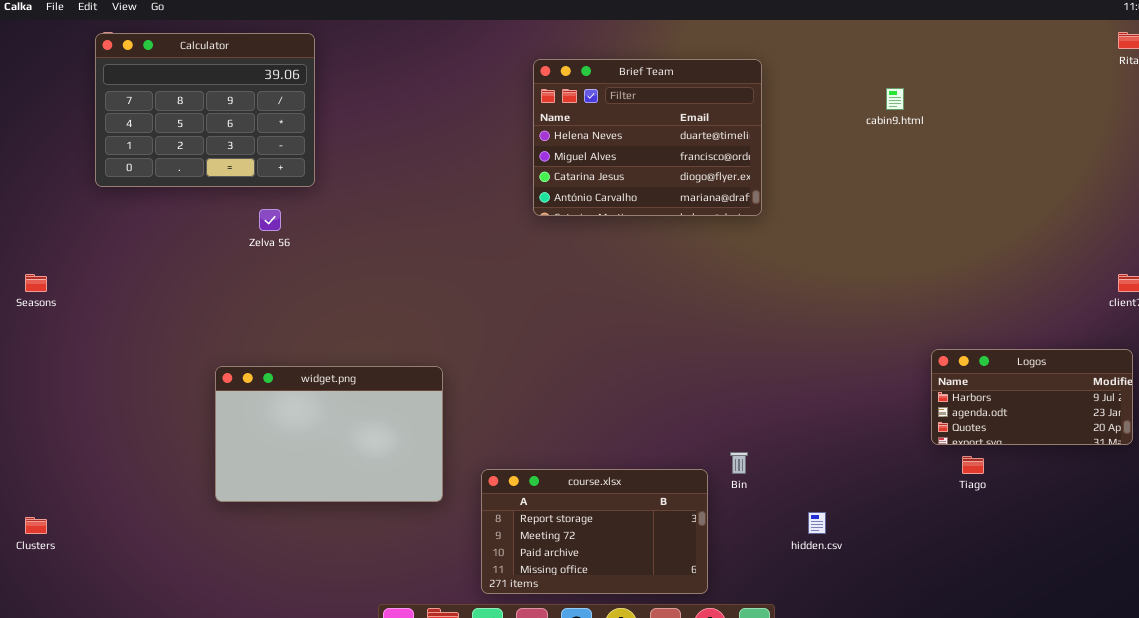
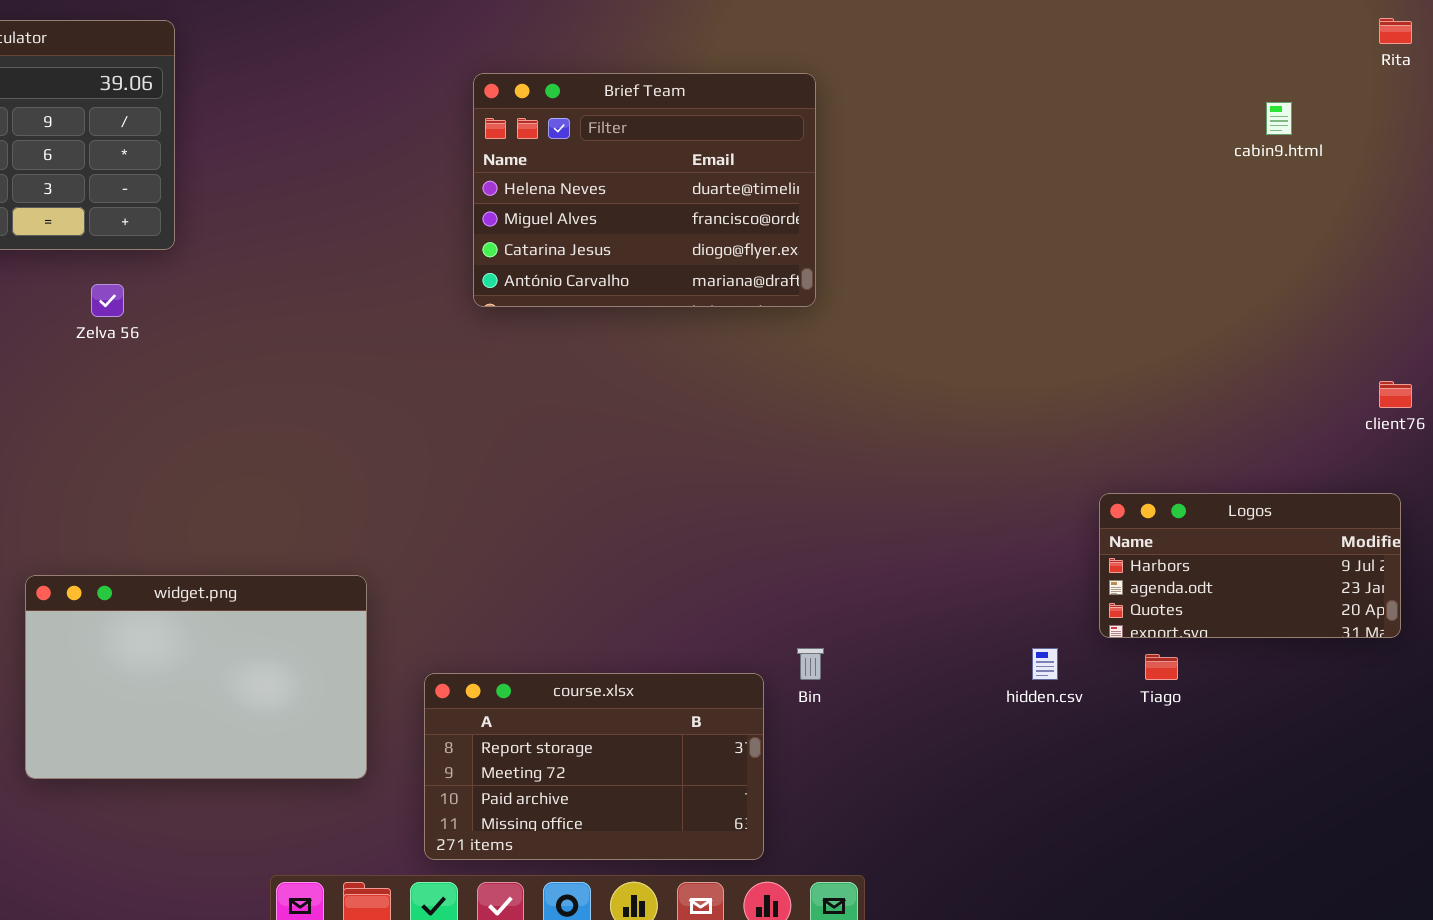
Brief Team: [533,59,762,216] -> [473,73,816,307], moved
cabin9.html: [886,88,904,110] -> [1266,102,1292,135], moved
widget.png: [215,366,443,502] -> [25,575,367,779], moved
hidden.csv: [808,512,826,534] -> [1032,648,1058,680], moved

